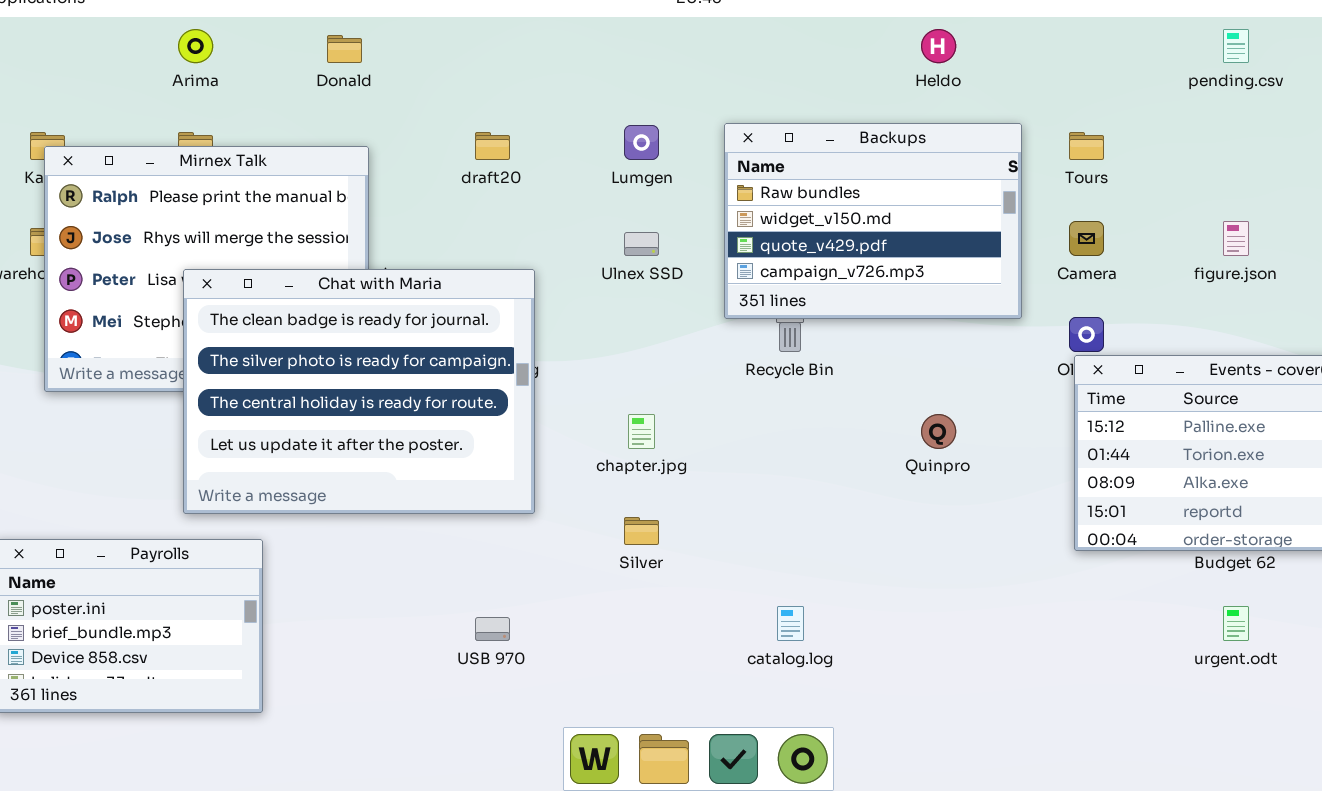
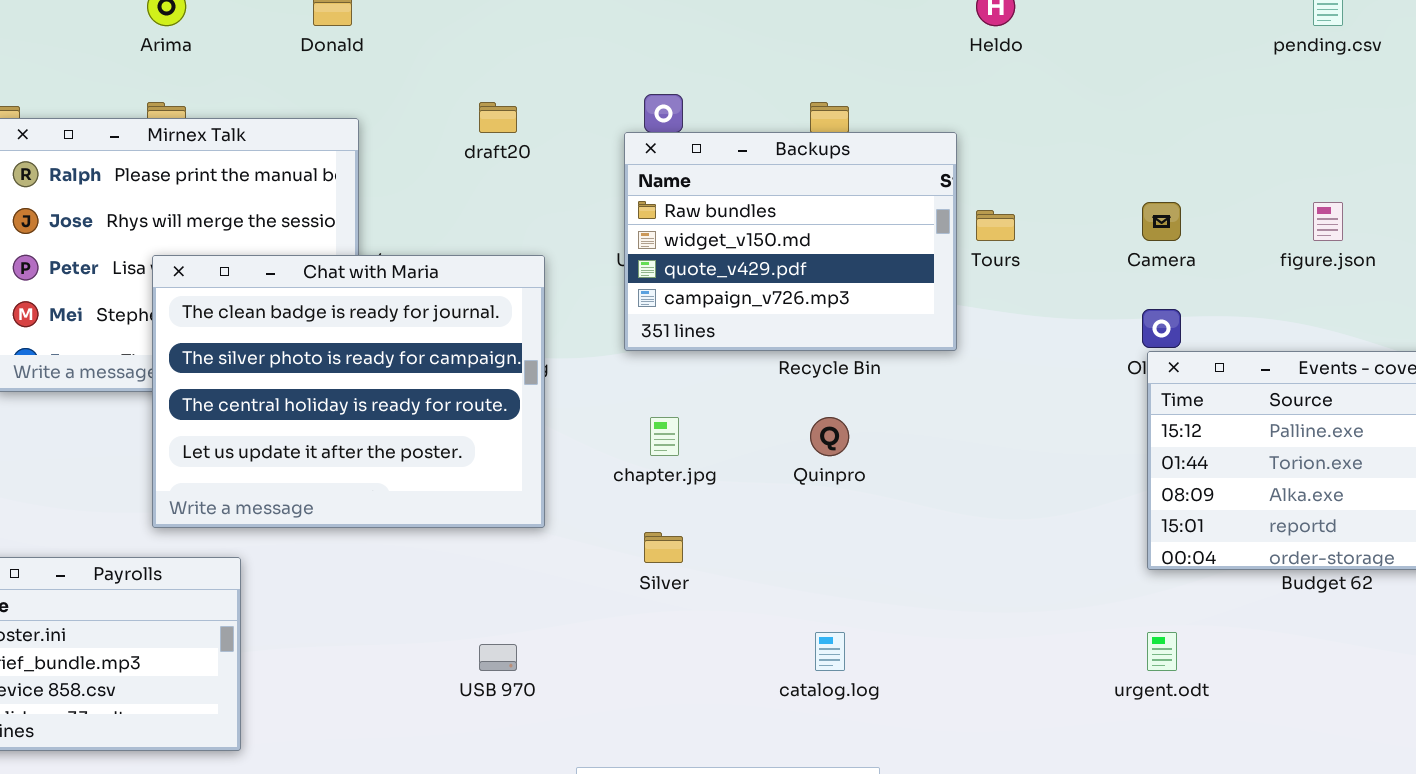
Backups: [724,123,1022,319] -> [624,132,957,351], moved
Tours: [1069,132,1104,160] -> [976,210,1015,241], moved
Quinpro: [921,414,956,449] -> [810,417,849,456], moved
urgent.odt: [1223,606,1249,641] -> [1147,632,1177,671], moved

